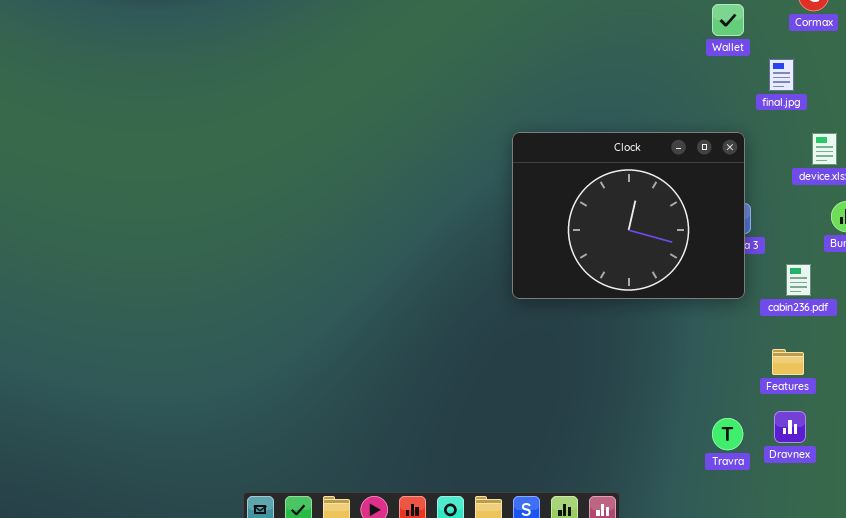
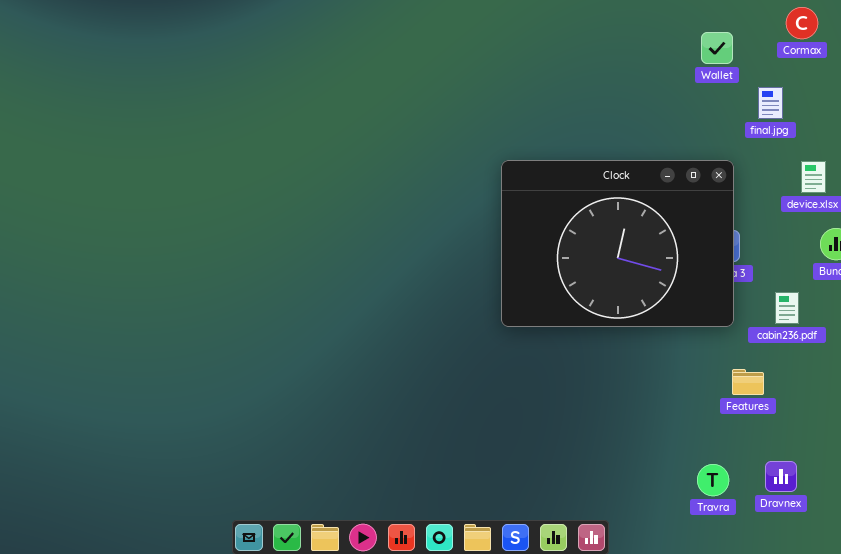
Features: [772,349,804,375] -> [732,369,764,395], moved
Dravnex: [774,411,806,443] -> [765,461,797,492], moved
Travra: [712,418,743,450] -> [697,464,729,496], moved

